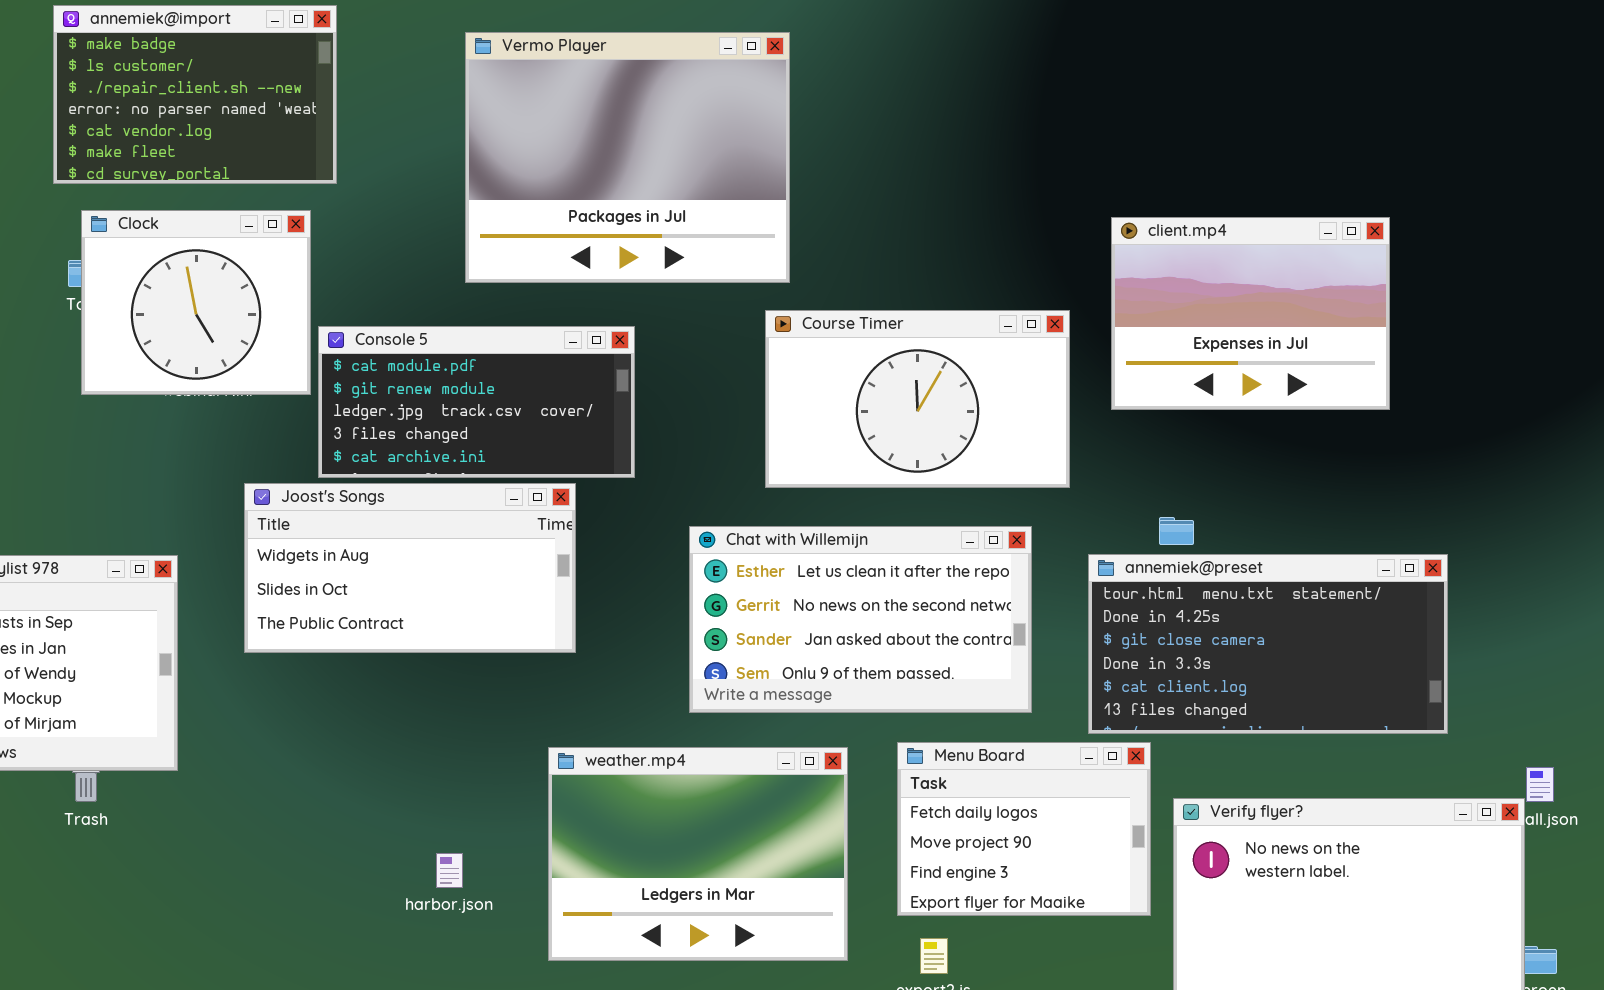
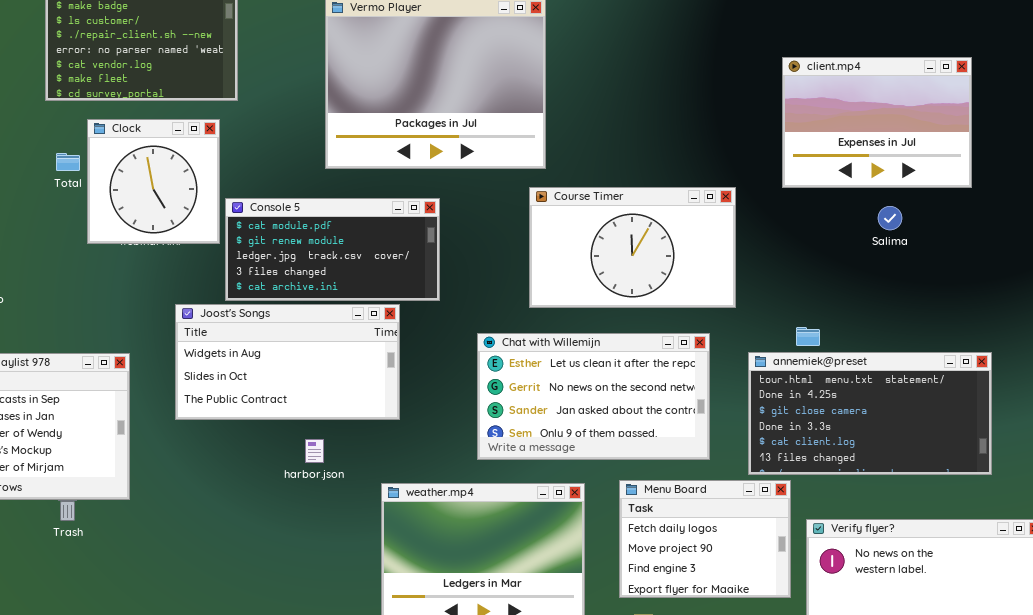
Clock: [81,210,311,395] -> [87,119,220,244], resized
client.mp4: [1111,217,1390,410] -> [782,57,972,188], moved
harbor.json: [436,853,463,888] -> [305,439,324,463], moved

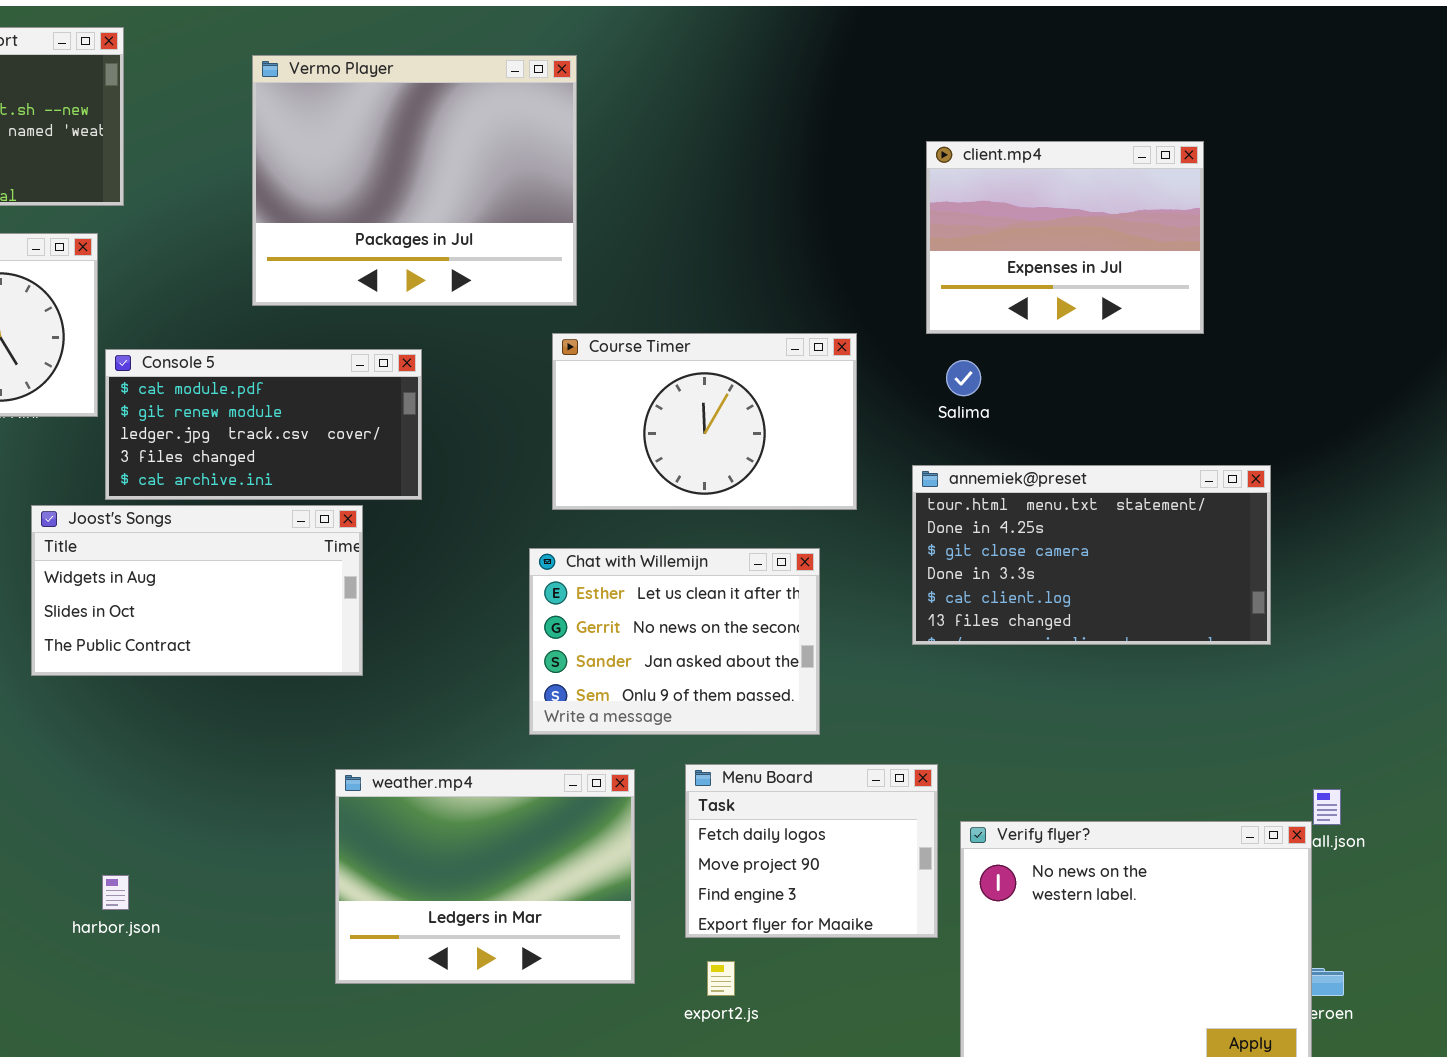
Salima: [878,206,902,230] -> [946,360,981,396], moved
Chat with Willemijn: [477,333,710,460] -> [529,548,820,735], resized
annemiek@preset: [748,352,992,475] -> [912,465,1271,645], moved
harbor.json: [305,439,324,463] -> [102,875,129,910], moved

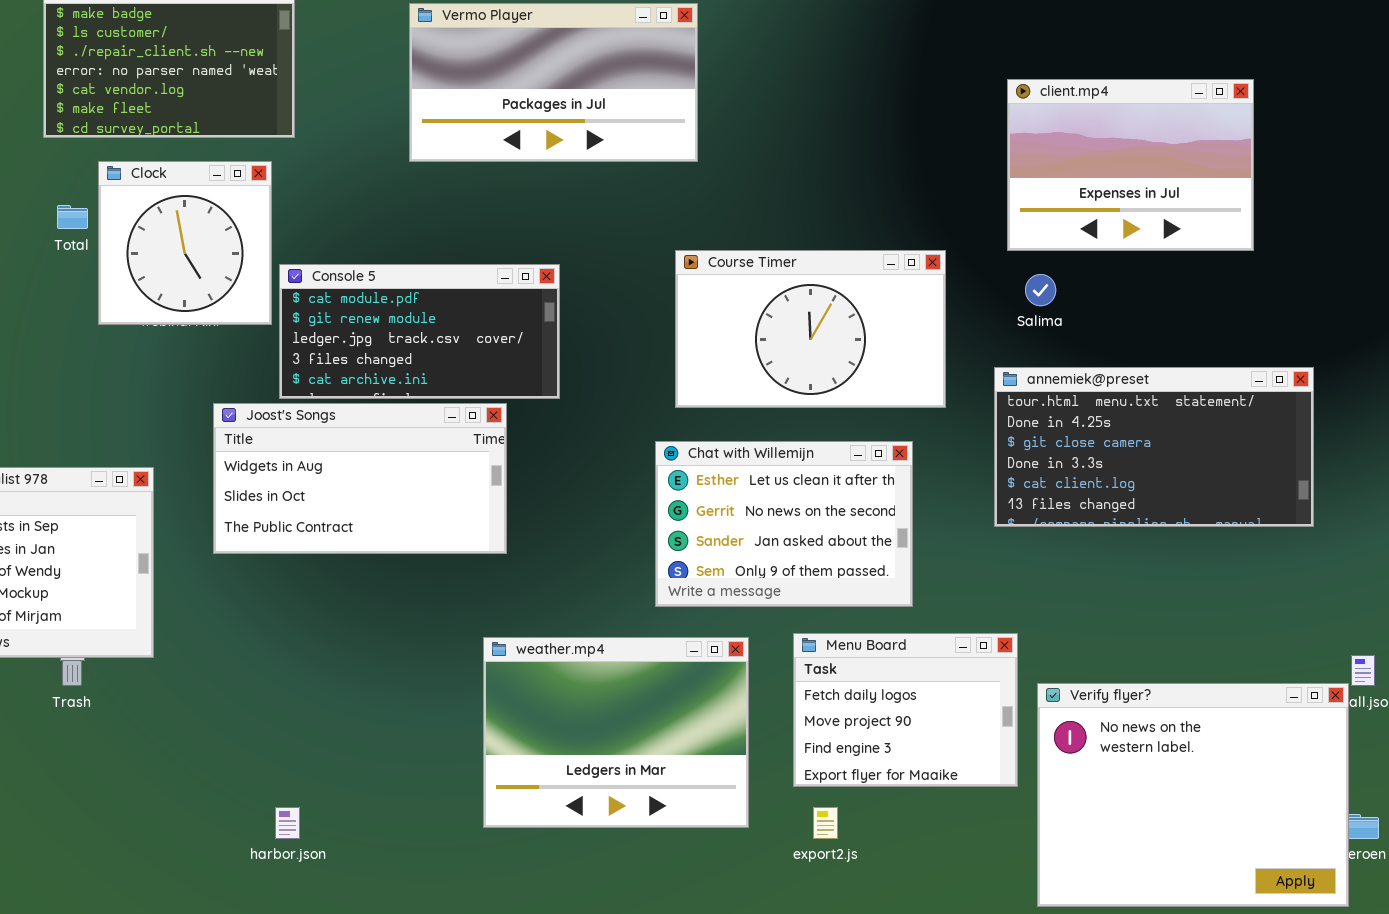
Vermo Player: [252,55,577,306] -> [409,3,698,162], resized
harbor.json: [102,875,129,910] -> [275,807,300,839], moved

